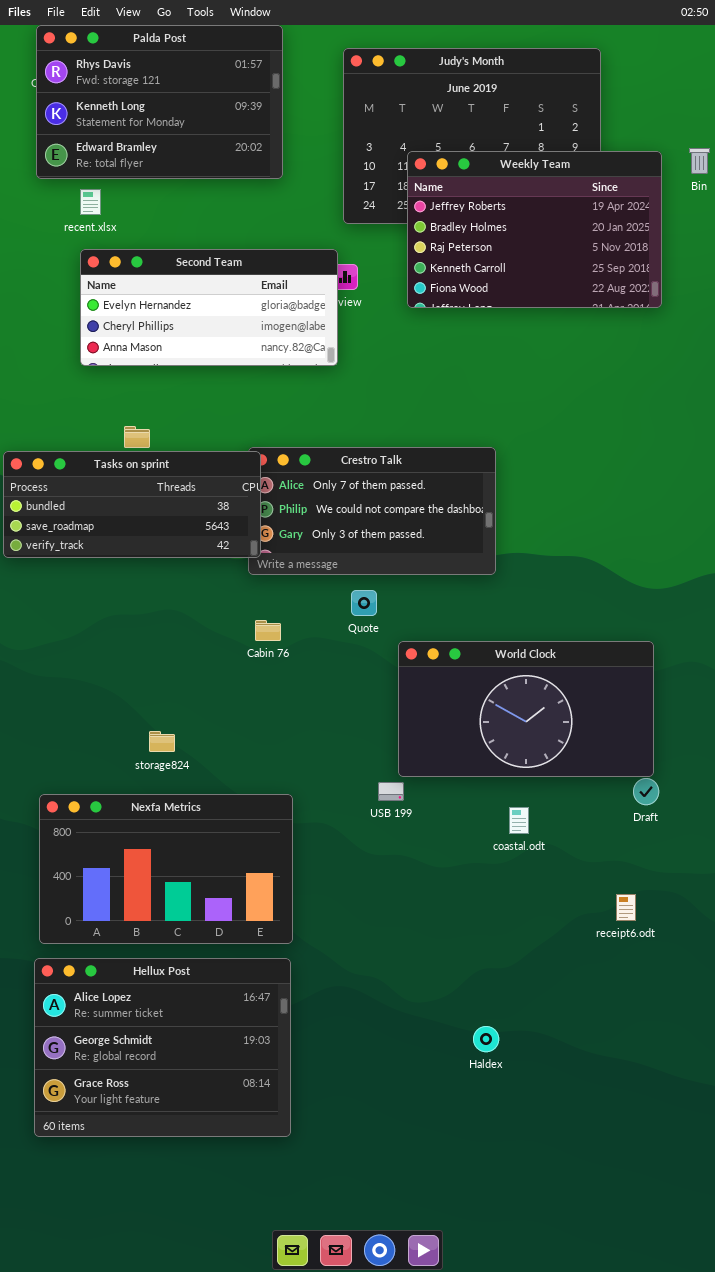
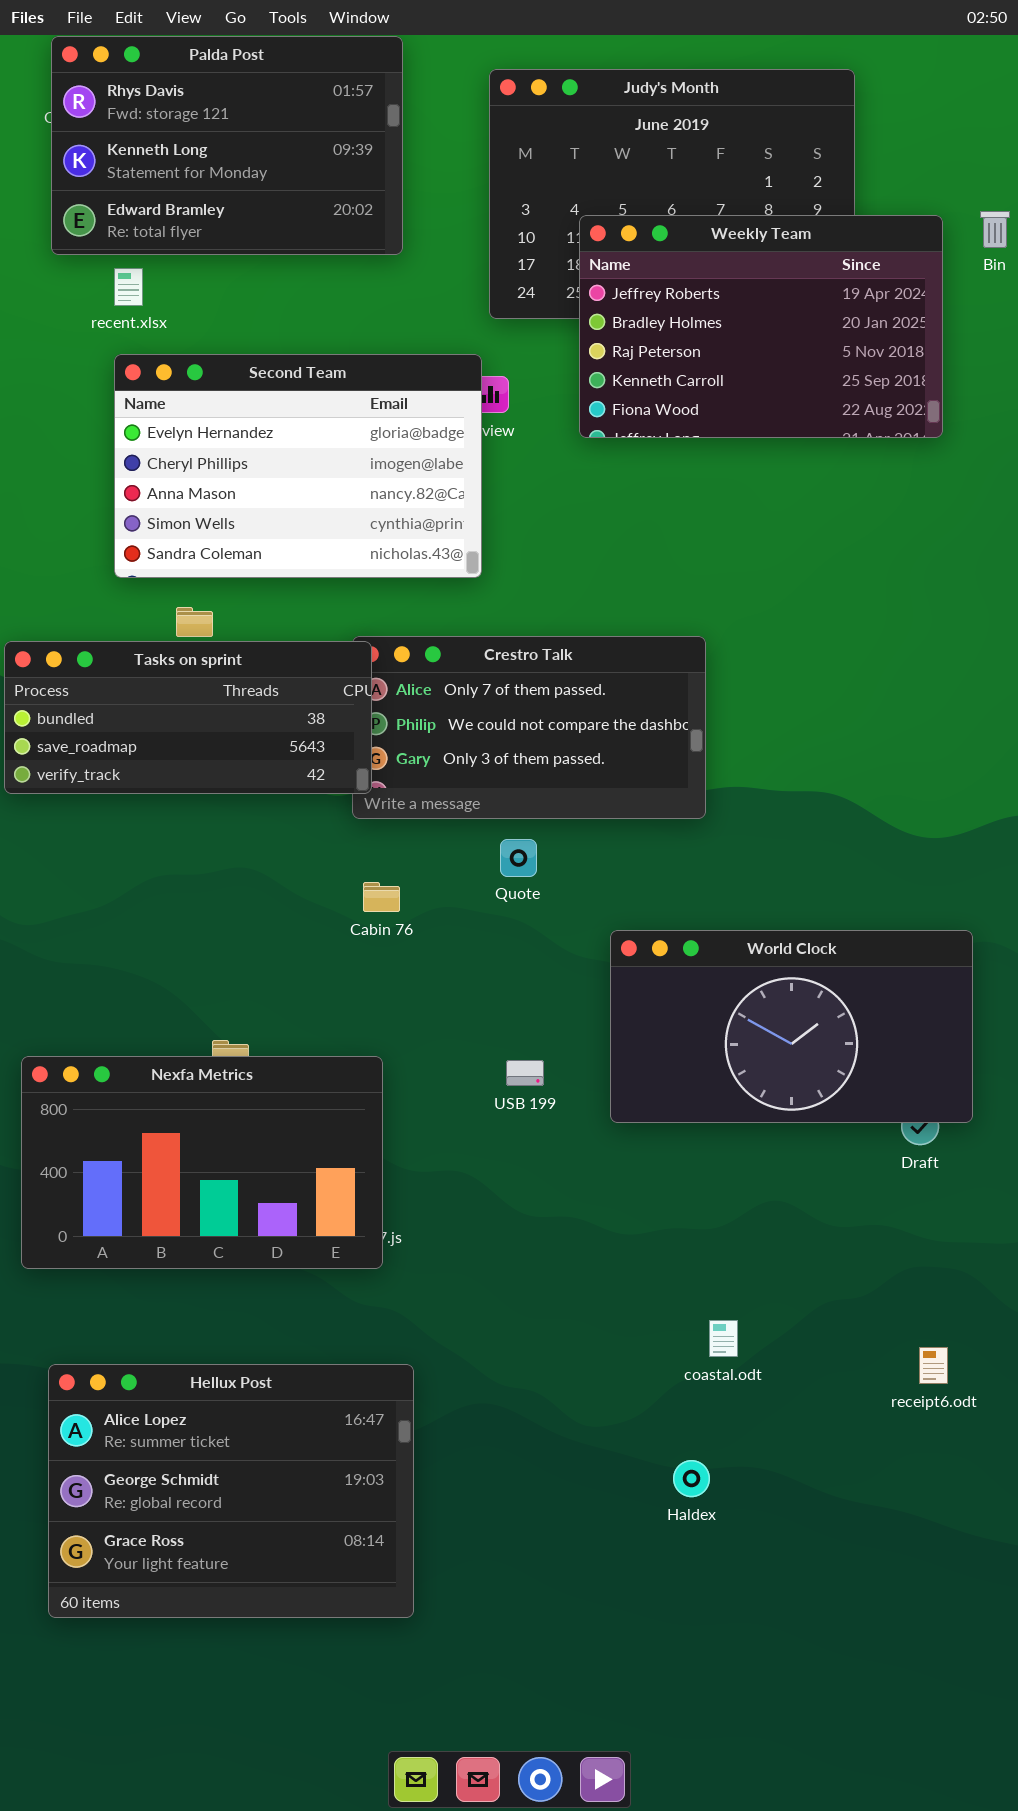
Second Team: [80,249,338,366] -> [114,354,482,578], resized
World Clock: [398,641,654,777] -> [610,930,973,1123], moved
USB 199: [378,782,404,801] -> [506,1060,544,1086], moved
Nexfa Metrics: [39,794,293,944] -> [21,1056,383,1269], moved
coastal.odt: [509,807,529,834] -> [709,1320,738,1357], moved
receipt6.odt: [616,894,636,921] -> [919,1347,948,1384], moved

